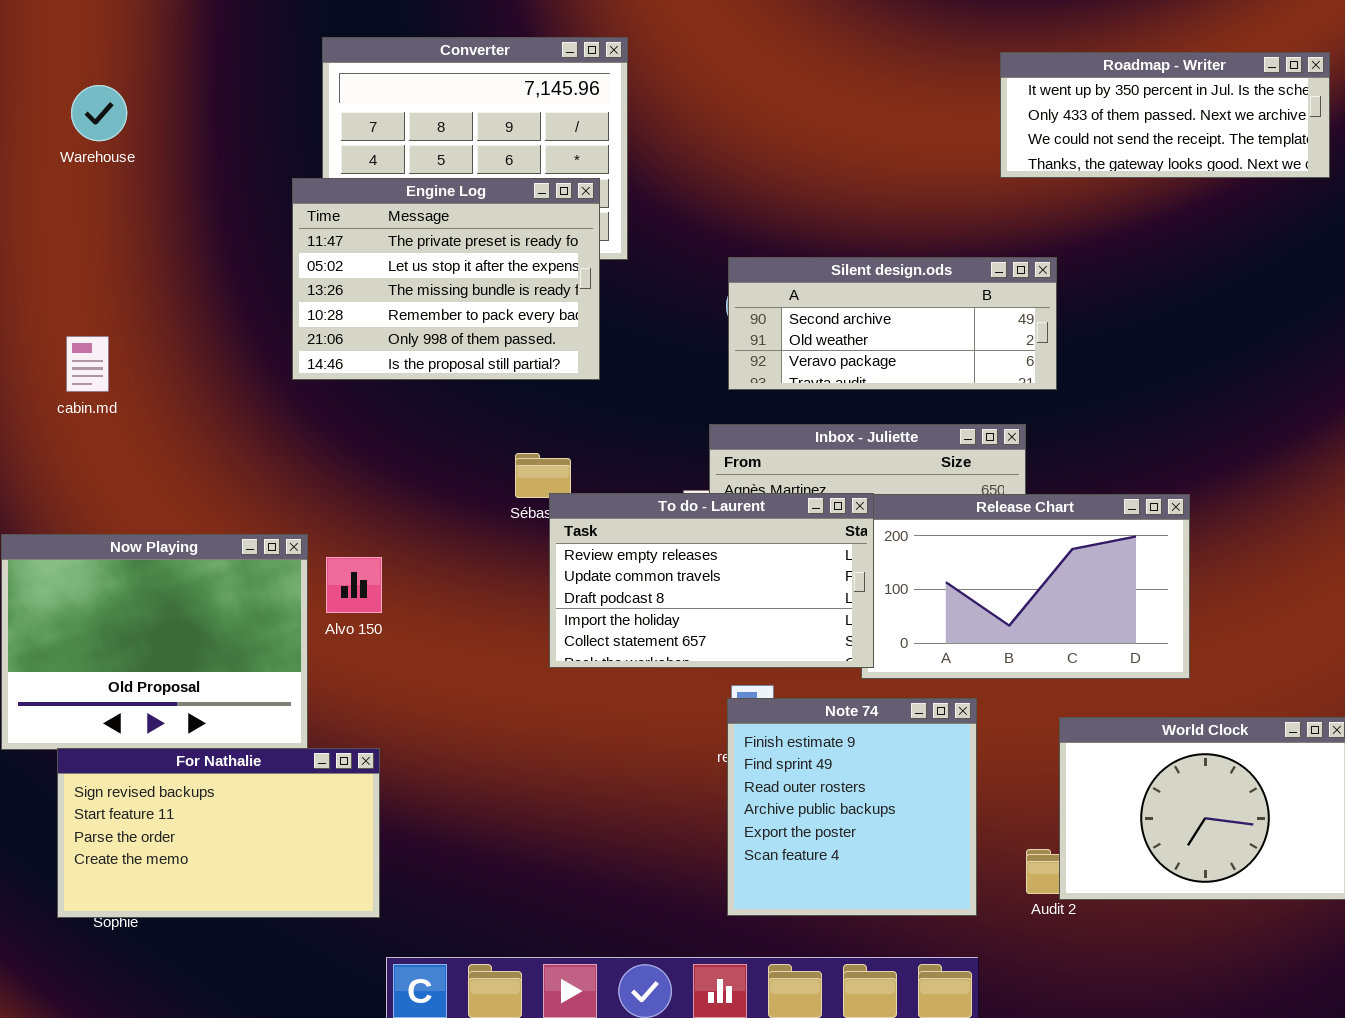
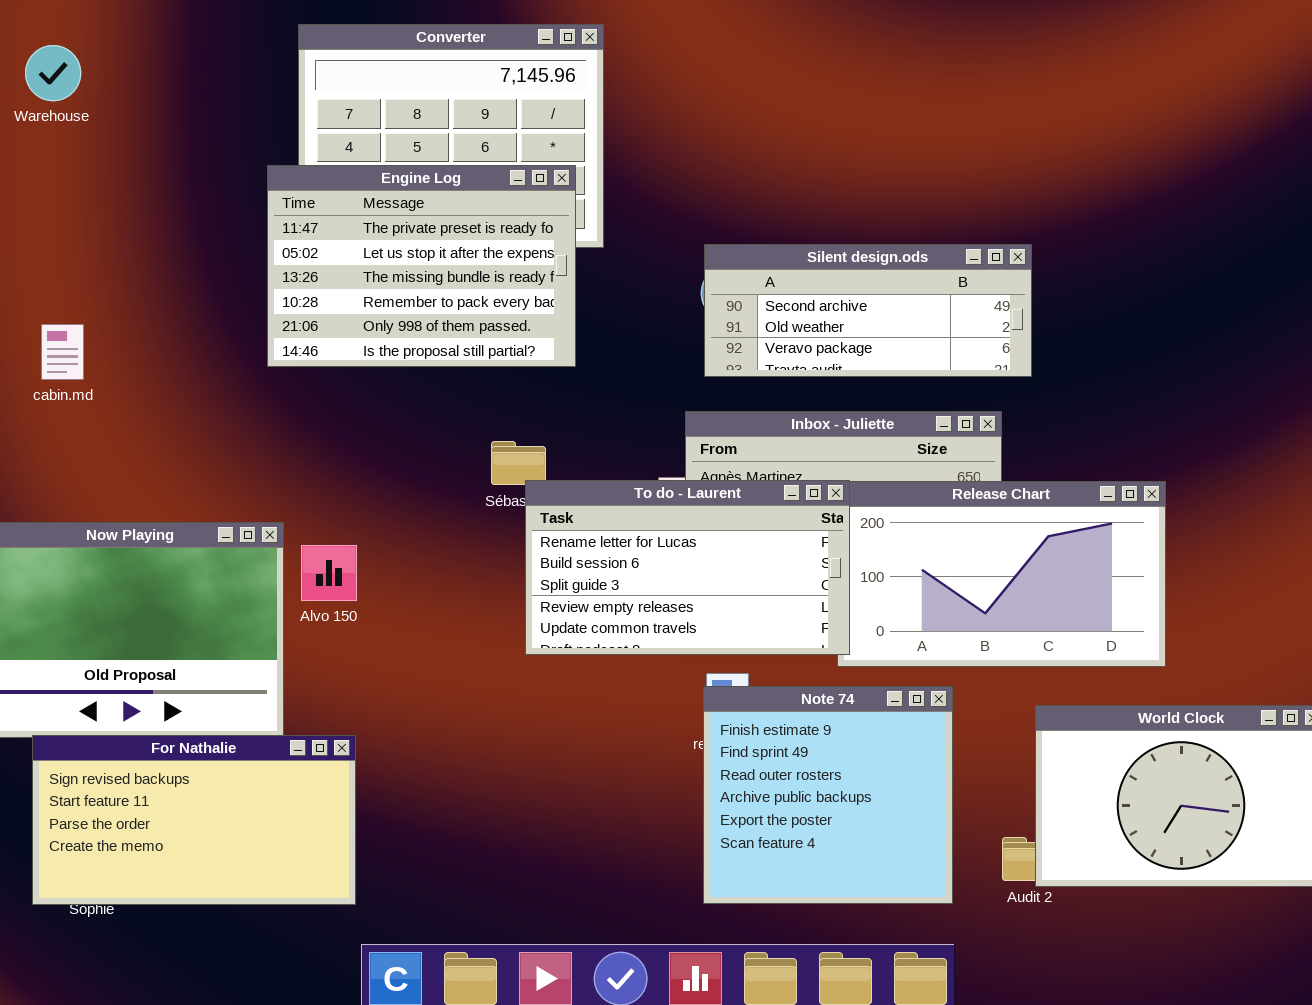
Roadmap - Writer: [1000,52,1330,178] -> none, closed
Warehouse: [71,85,127,141] -> [25,45,81,101], moved
To do - Laurent: [549,493,874,668] -> [525,480,850,655], scrolled up 3 rows

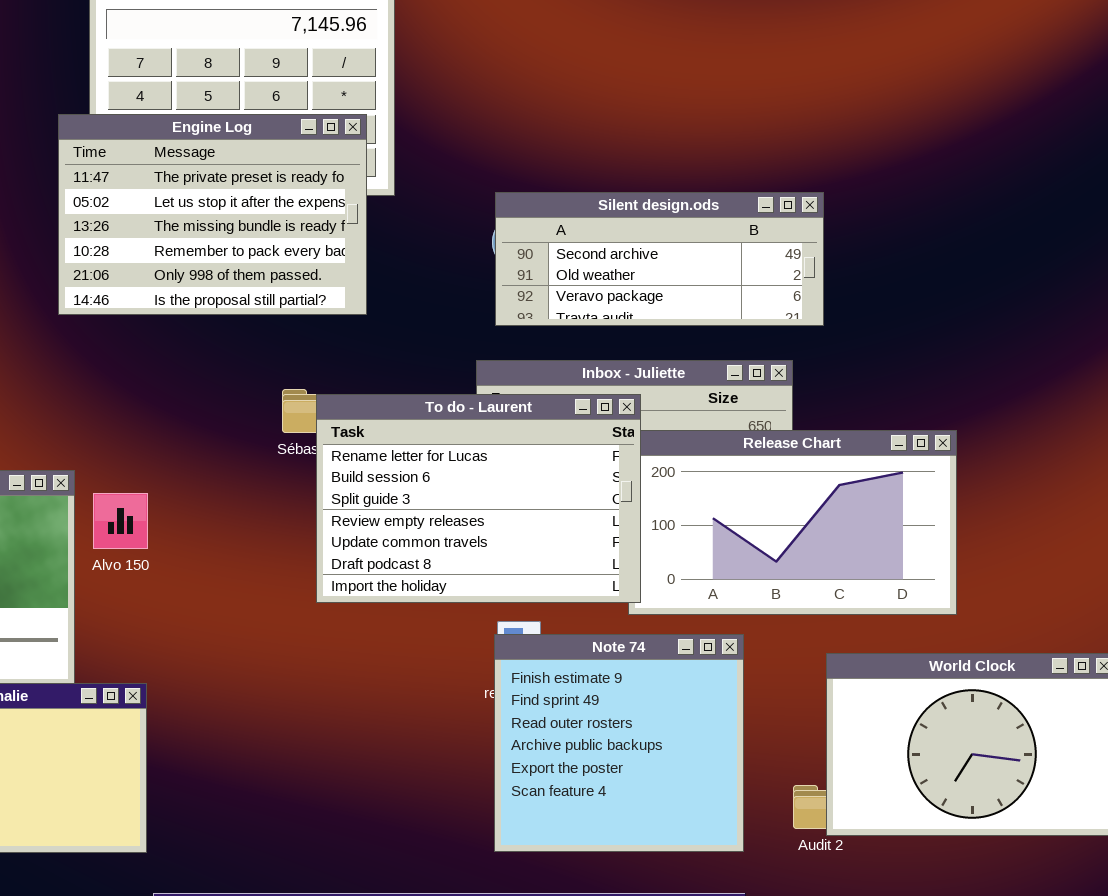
To do - Laurent: [525,480,850,655] -> [316,394,641,603], resized

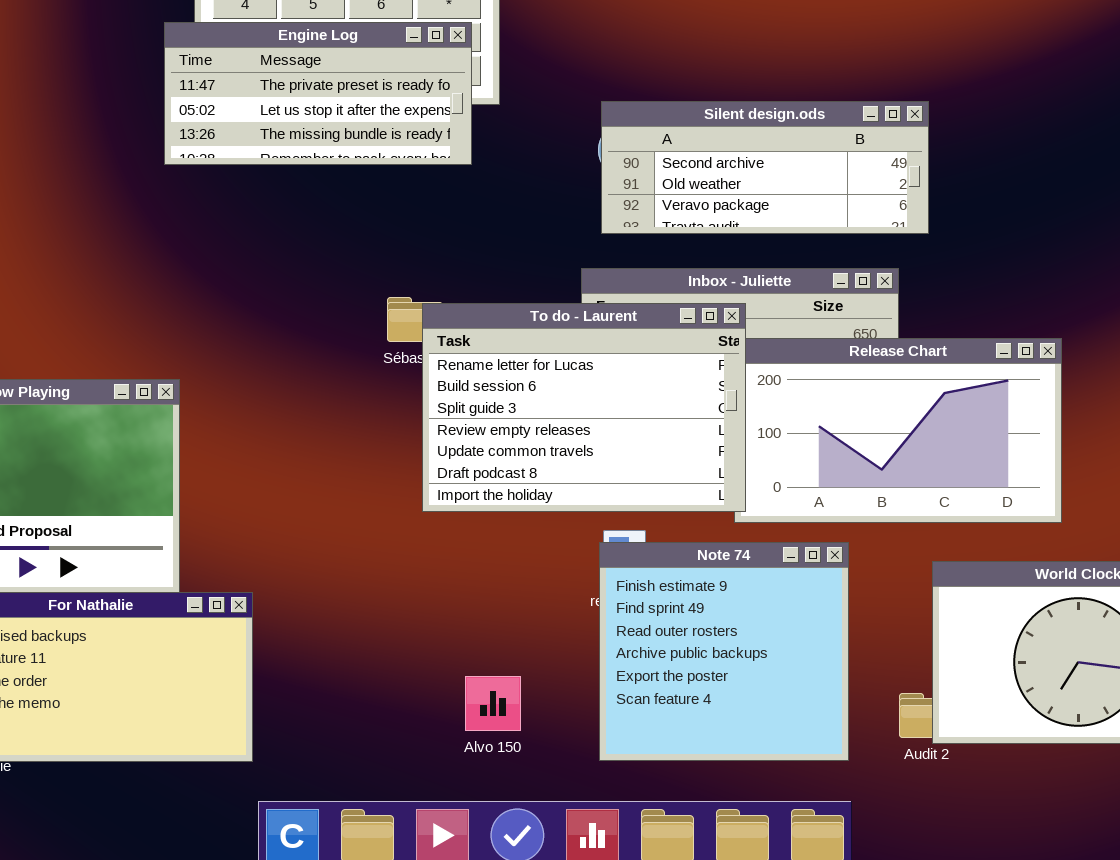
Engine Log: [58,114,367,315] -> [164,22,472,165], resized
Alvo 150: [93,493,148,549] -> [465,676,521,731], moved

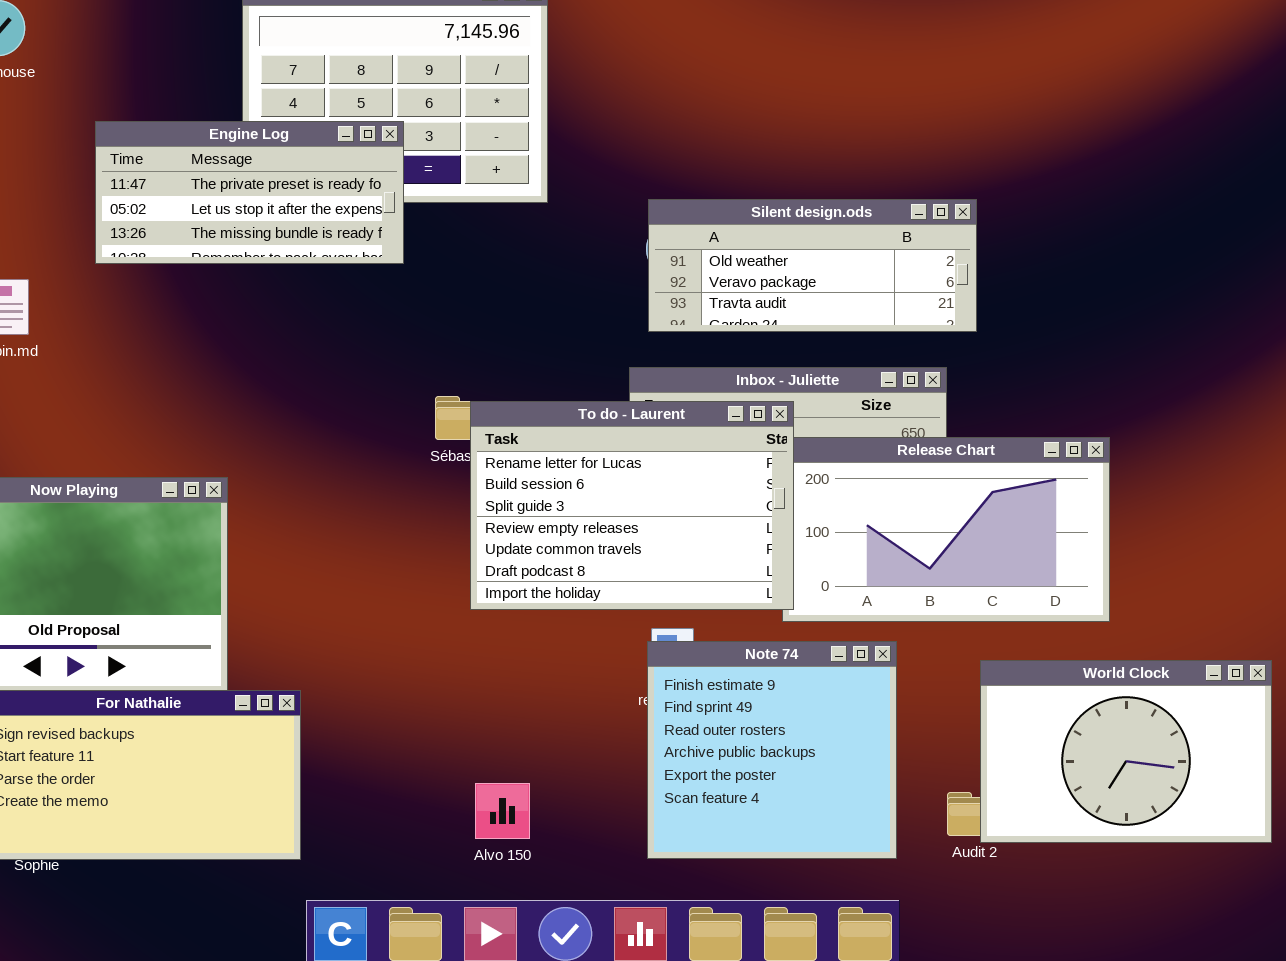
Engine Log: [164,22,472,165] -> [95,121,404,264], moved
Silent design.ods: [601,101,929,234] -> [648,199,977,332], scrolled down 1 row
Alvo 150: [465,676,521,731] -> [475,783,530,839], moved

